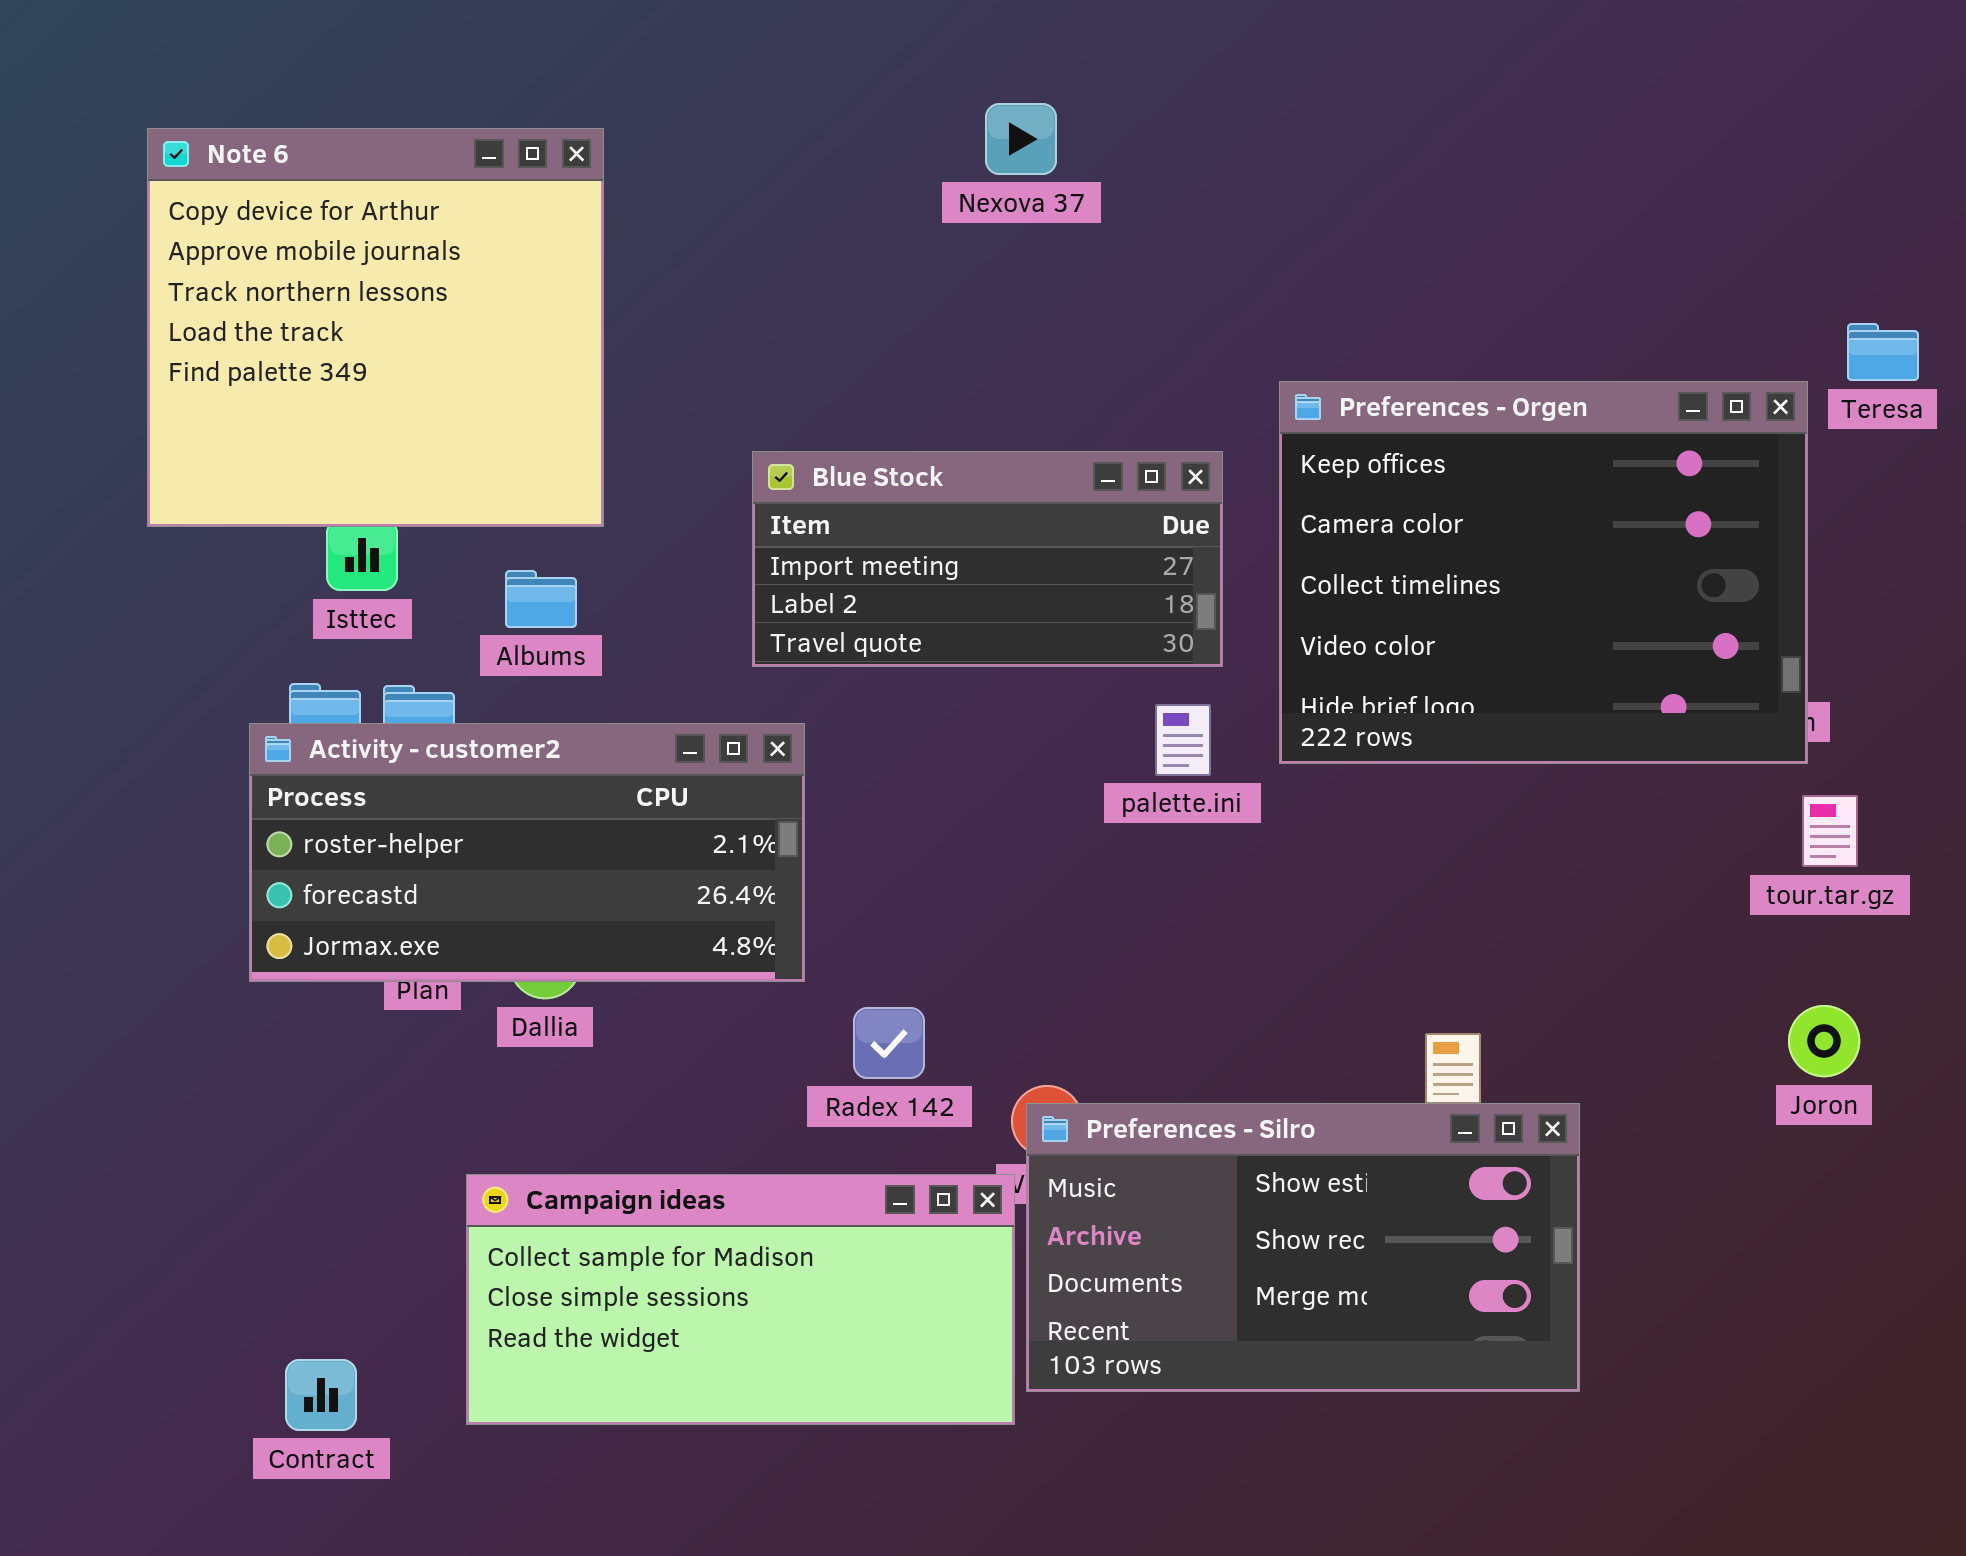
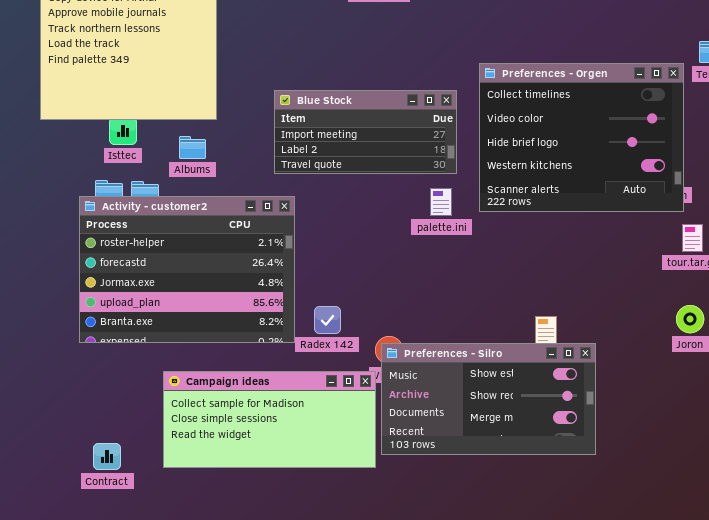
Preferences - Orgen: [1279,381,1808,764] -> [479,63,684,212], scrolled down 2 rows
Activity - customer2: [249,723,805,982] -> [79,196,295,343], resized

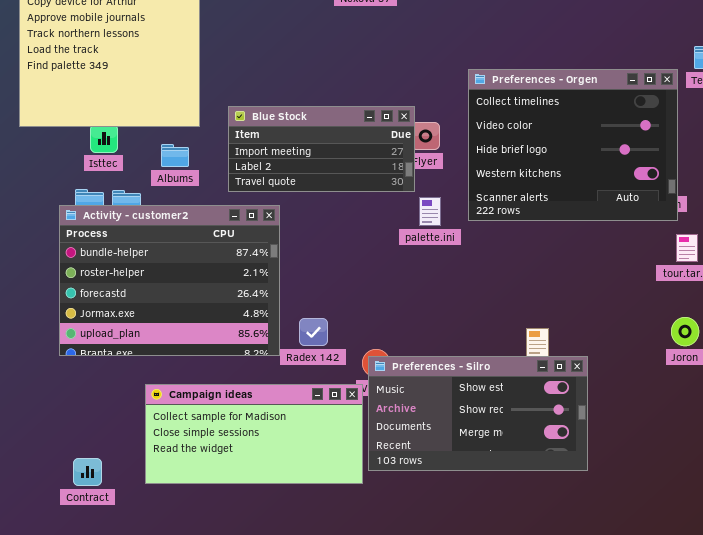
Blue Stock: [274,90,457,174] -> [228,106,415,192], moved
Activity - customer2: [79,196,295,343] -> [59,205,280,356], scrolled up 1 row

